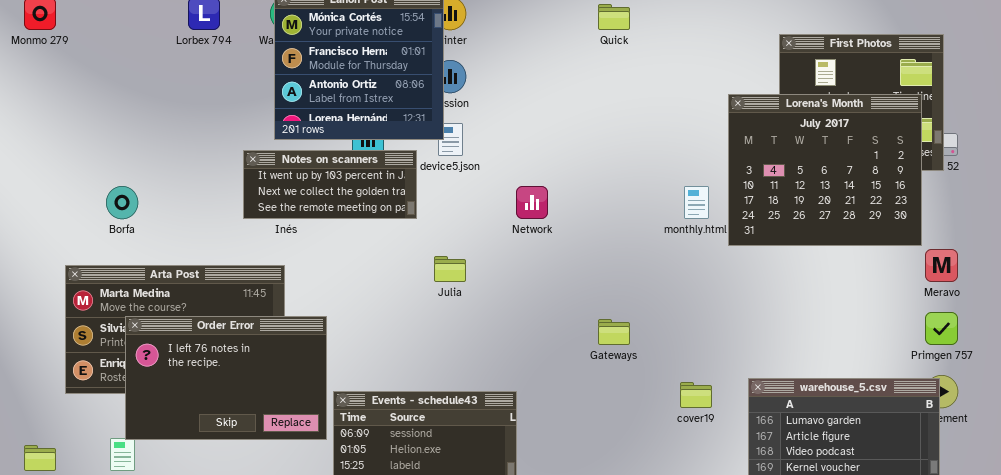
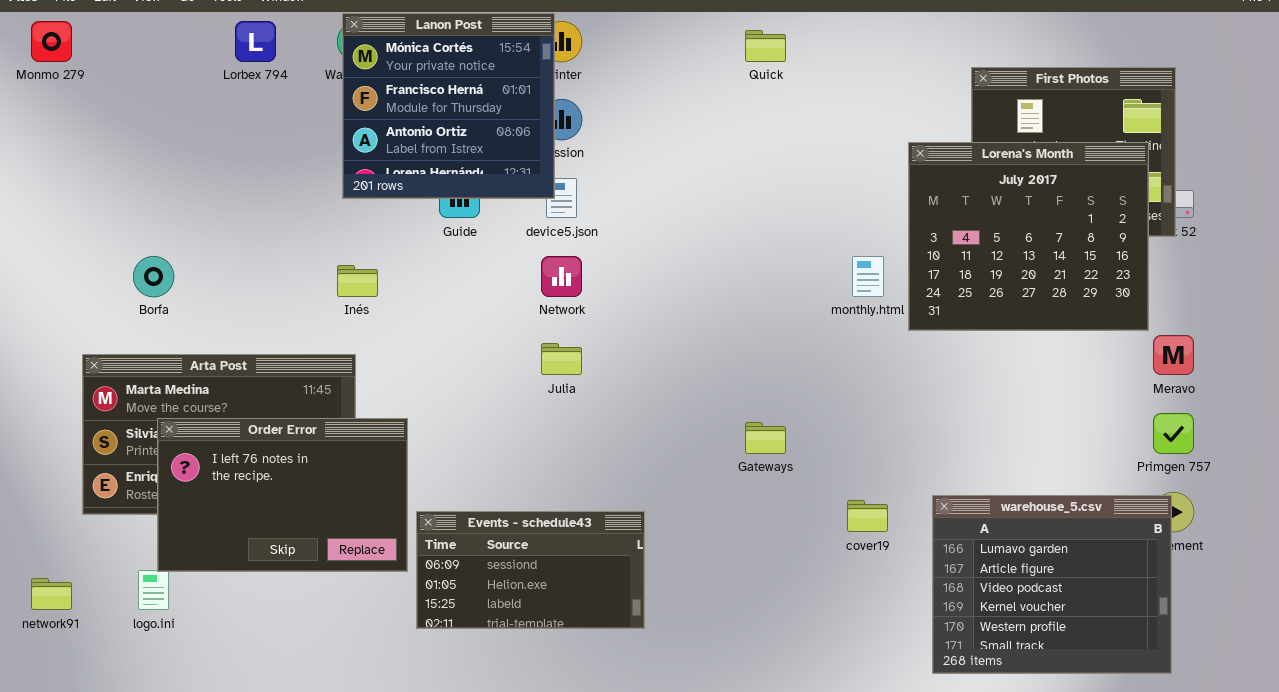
Notes on scanners: [243,150,417,219] -> none, closed
Network: [516,186,548,219] -> [541,256,582,297], moved

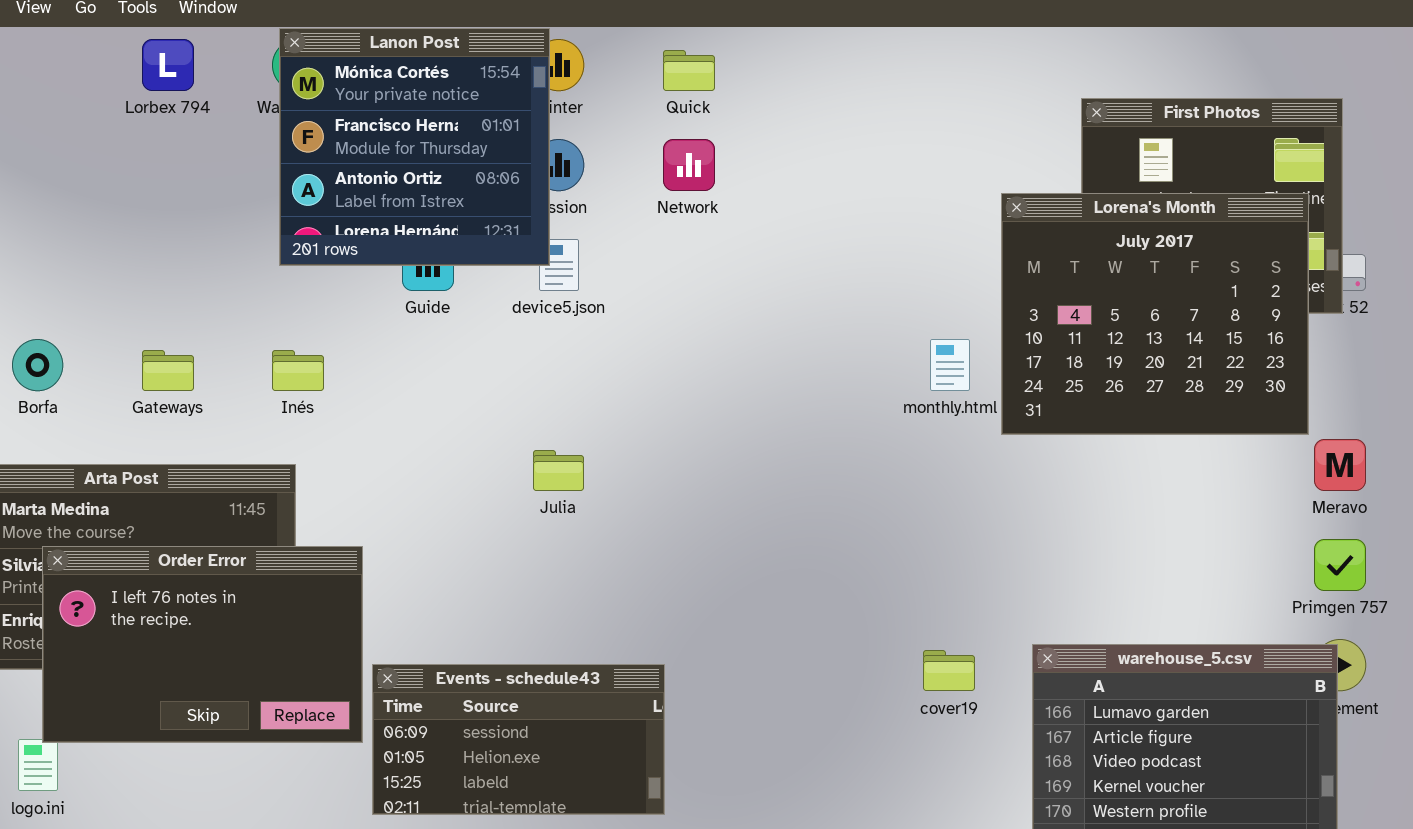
Quick: [745,30,786,62] -> [663,50,715,91], moved
Network: [541,256,582,297] -> [663,139,715,191], moved
Gateways: [745,422,786,454] -> [142,350,194,391], moved

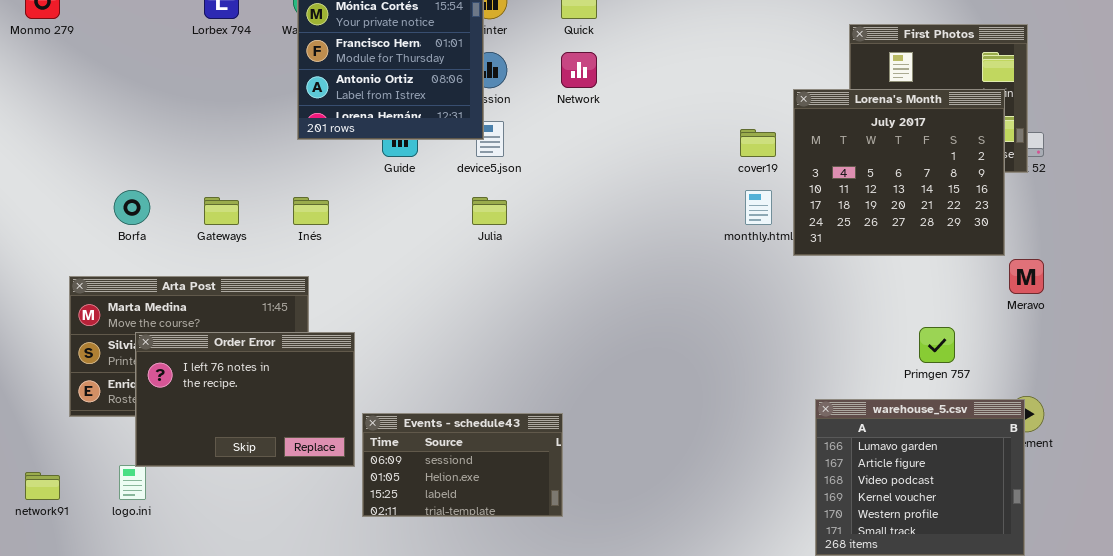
Julia: [533,450,584,491] -> [472,197,507,225], moved
Primgen 757: [1314,539,1366,591] -> [919,327,955,363], moved
cover19: [923,650,975,691] -> [740,129,776,157], moved

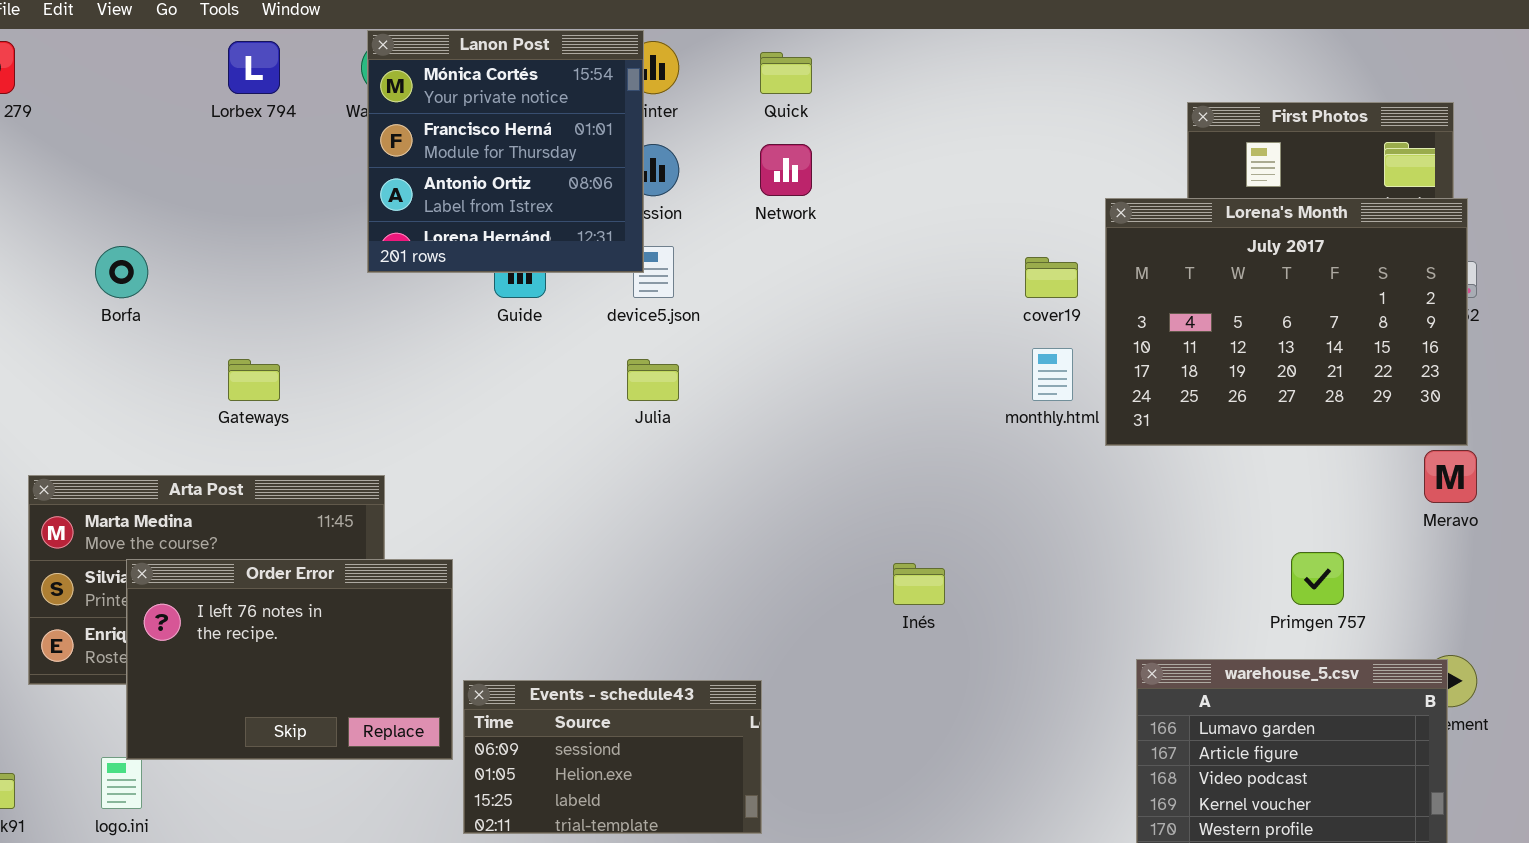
Lorena's Month: [793,89,1005,256] -> [1105,198,1468,446], resized
Borfa: [114,190,150,225] -> [95,246,148,298], moved
Inés: [293,197,329,225] -> [893,563,945,605], moved

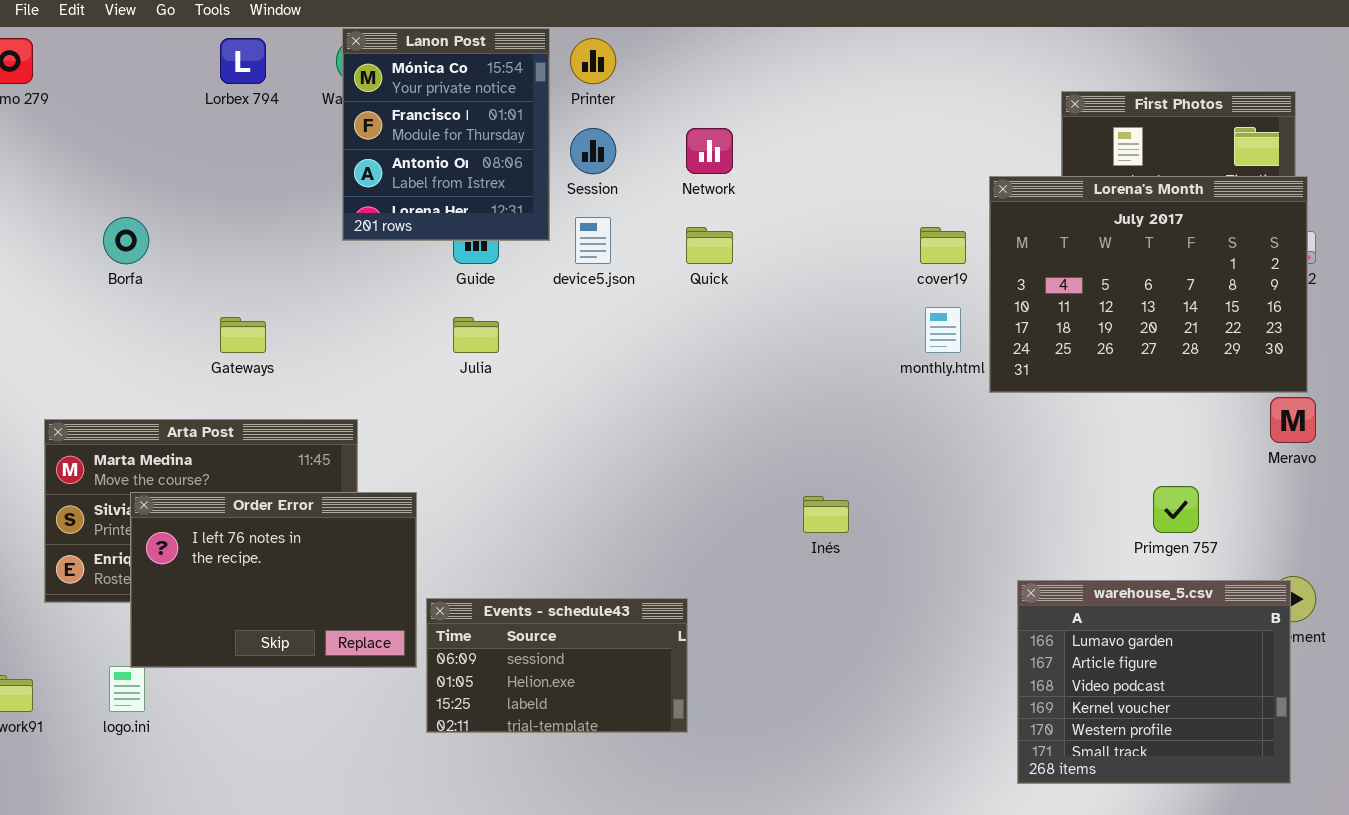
Lanon Post: [367,30,644,273] -> [342,28,550,241], resized
Quick: [760,52,812,94] -> [686,227,733,264], moved
Julia: [627,359,679,401] -> [453,317,499,353], moved

